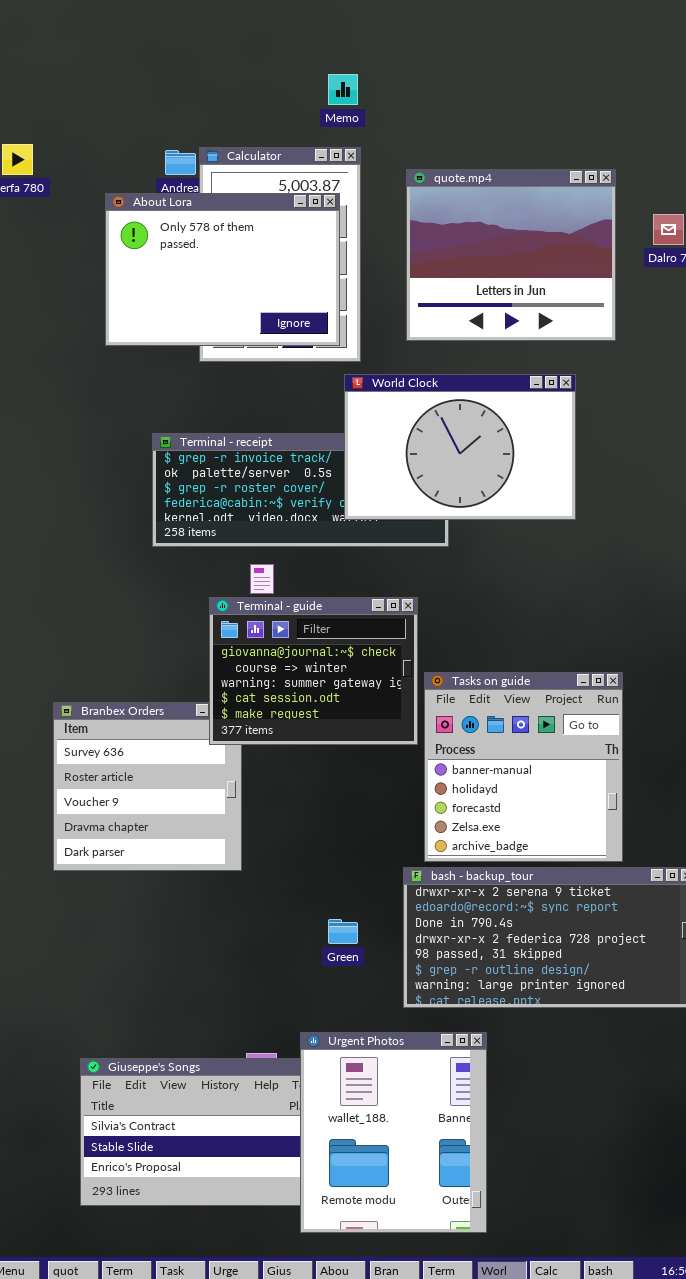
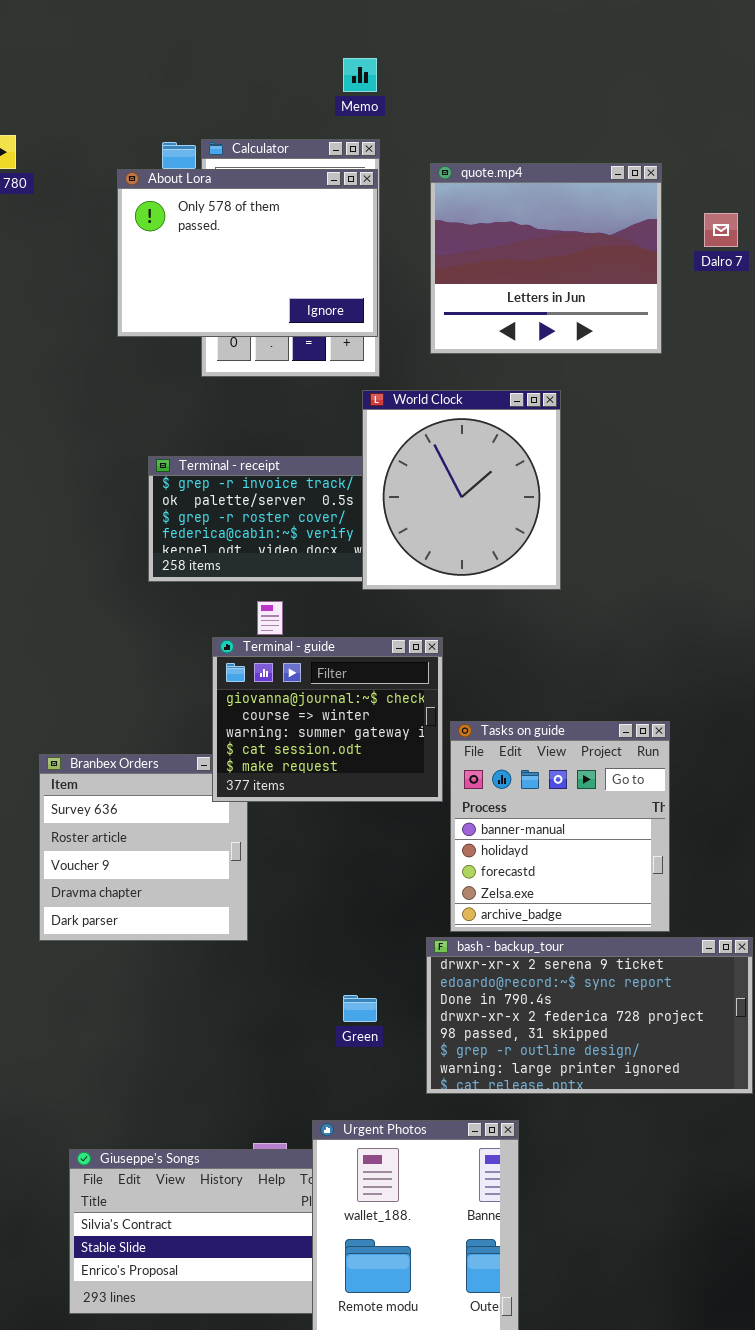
About Lora: [105,193,340,346] -> [117,169,378,337], moved
World Clock: [344,374,576,520] -> [362,390,561,590], resized

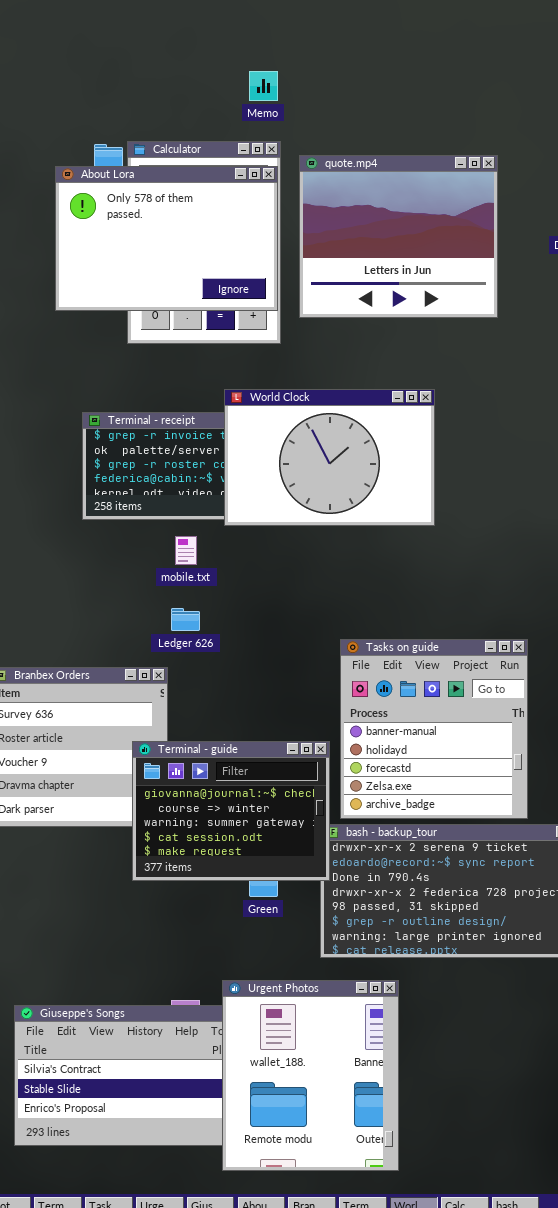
quote.mp4: [430,163,662,354] -> [299,155,498,318], moved
World Clock: [362,390,561,590] -> [224,389,435,526], resized
Terminal - guide: [212,637,443,802] -> [132,741,330,881], moved

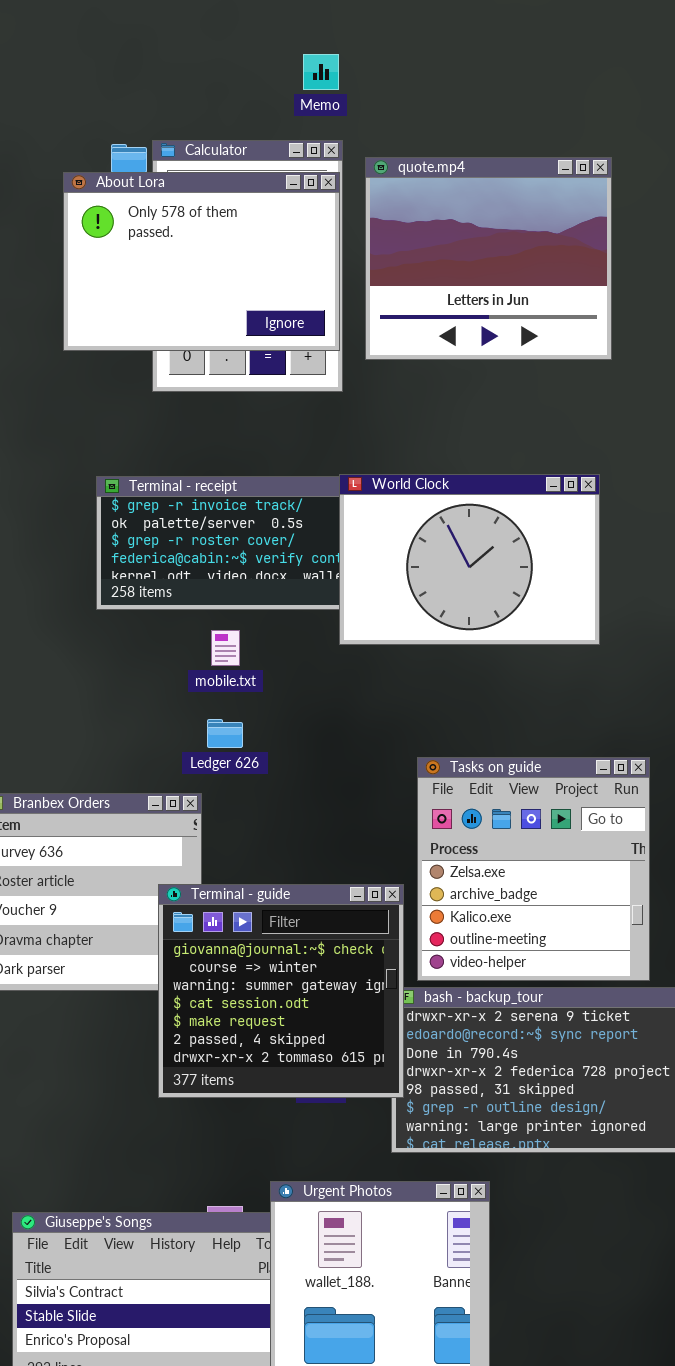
World Clock: [224,389,435,526] -> [339,474,600,645], moved
Tasks on guide: [340,639,528,819] -> [417,757,650,981], scrolled down 3 rows
Terminal - guide: [132,741,330,881] -> [158,884,404,1098], resized

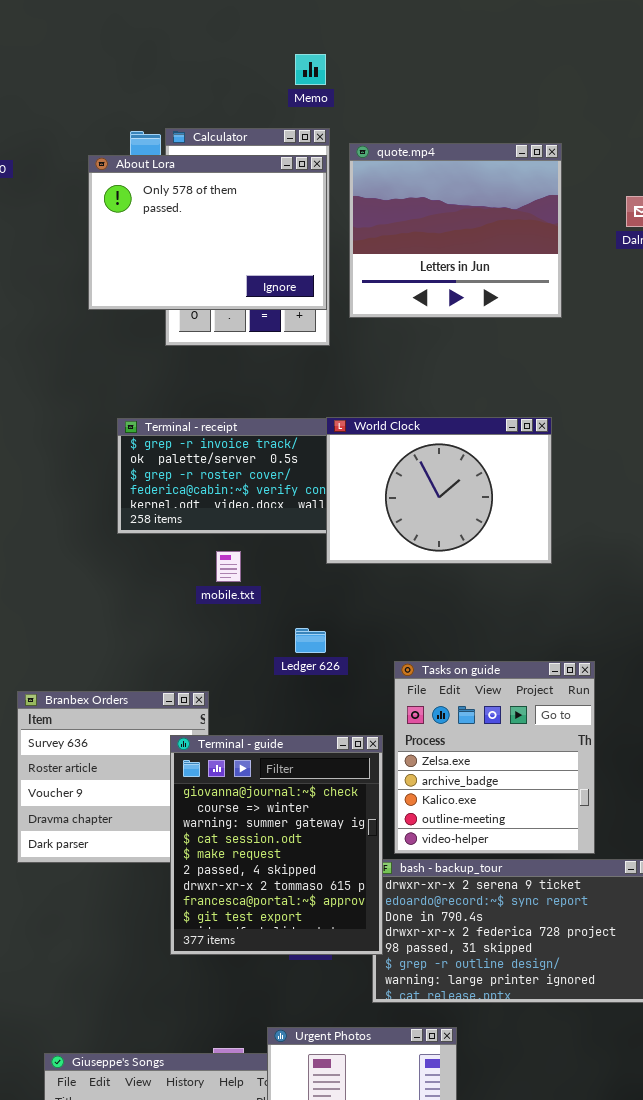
Ledger 626: [207,719,243,748] -> [295,628,326,653], moved
Terminal - guide: [158,884,404,1098] -> [170,735,383,955], resized

